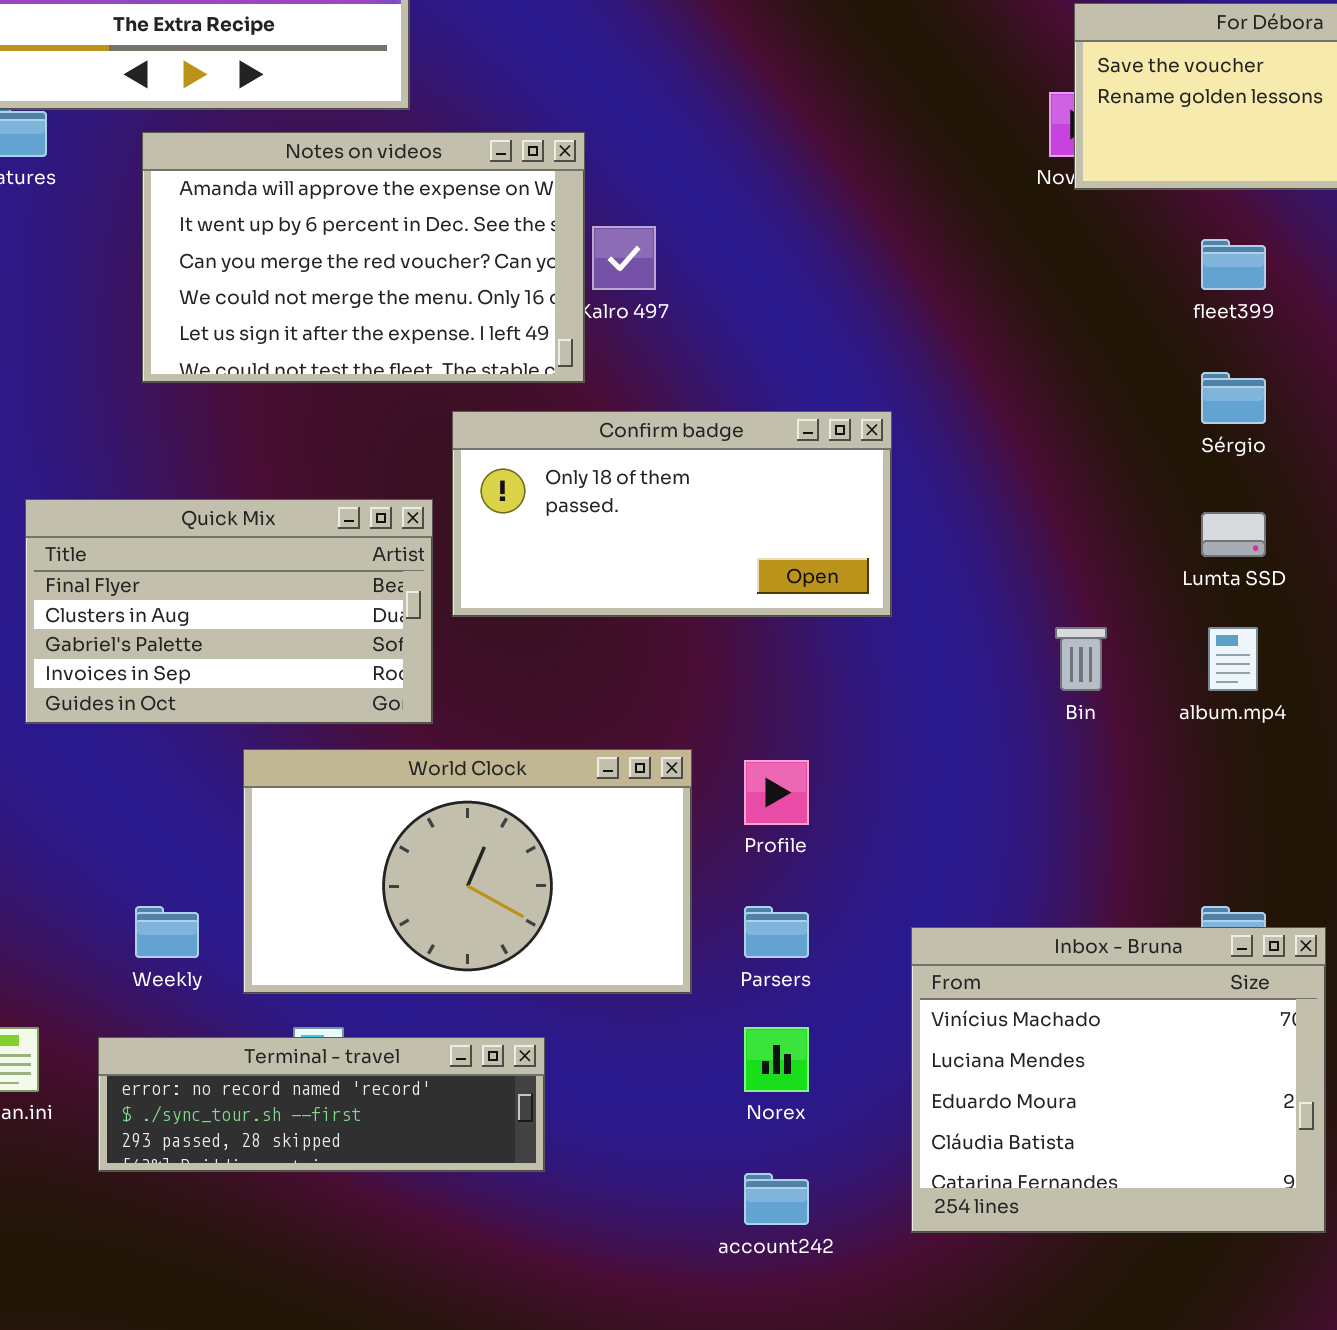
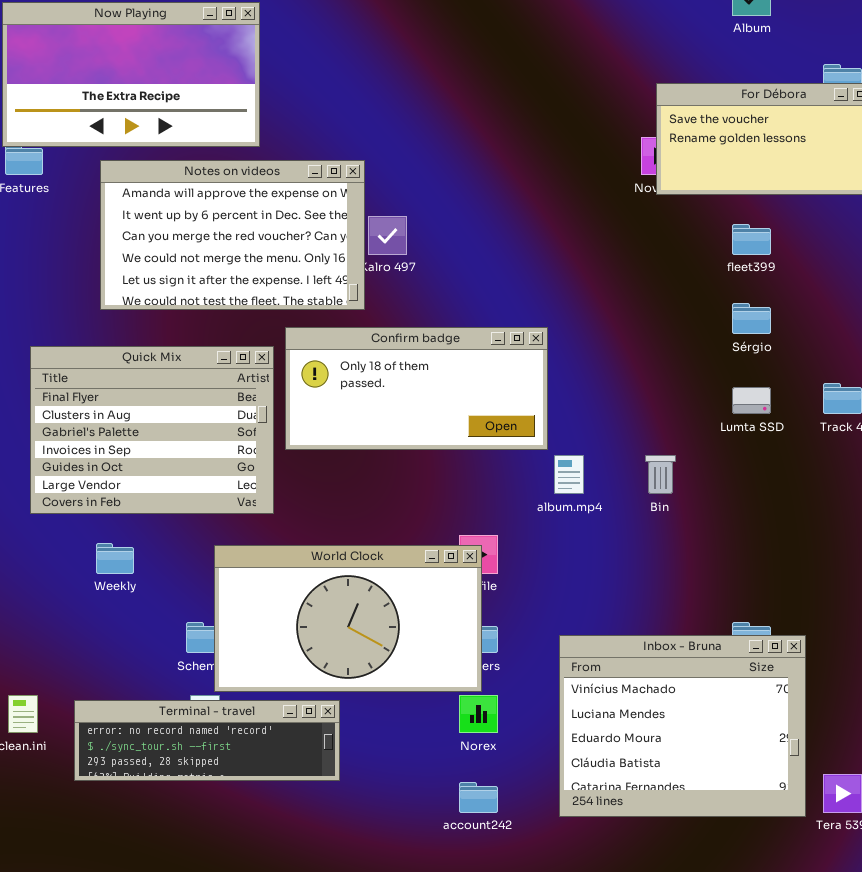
Quick Mix: [25,499,433,724] -> [30,346,274,514], resized
album.mp4: [1208,627,1258,691] -> [554,455,584,494], moved
World Clock: [243,749,692,994] -> [214,545,482,692], moved
Weekly: [135,906,199,958] -> [96,543,134,574], moved

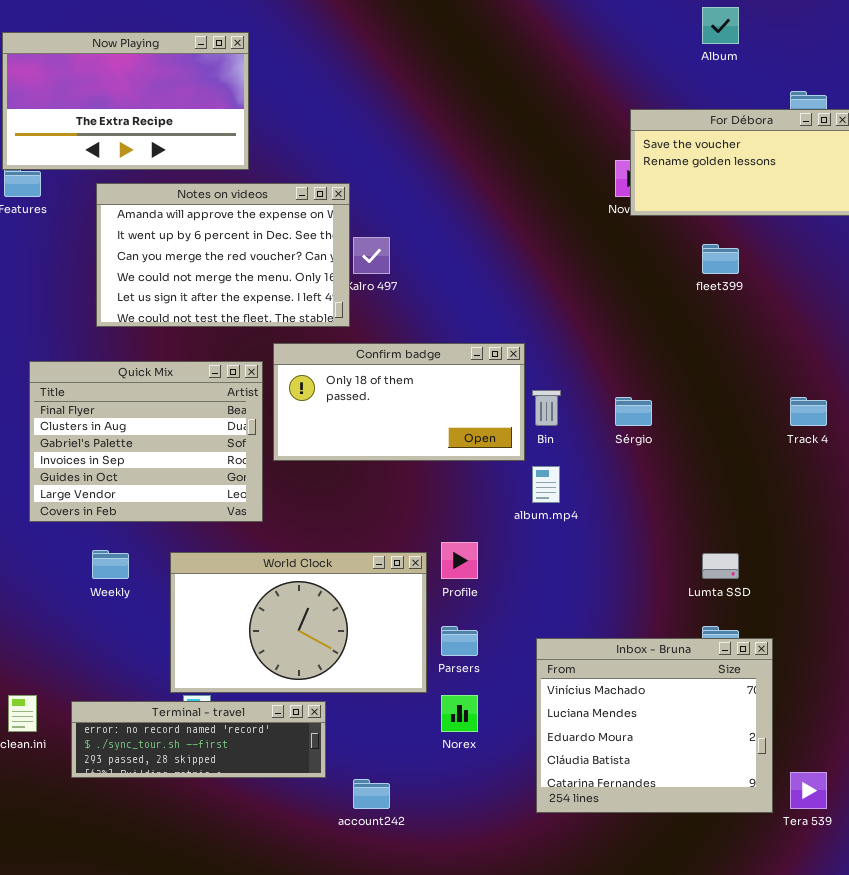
Sérgio: [732,303,771,334] -> [615,397,652,426], moved
Lumta SSD: [732,387,771,414] -> [702,553,739,579], moved
Bin: [645,455,676,494] -> [532,390,561,426], moved
World Clock: [214,545,482,692] -> [170,552,427,693], moved
account242: [459,782,498,813] -> [353,779,390,809], moved

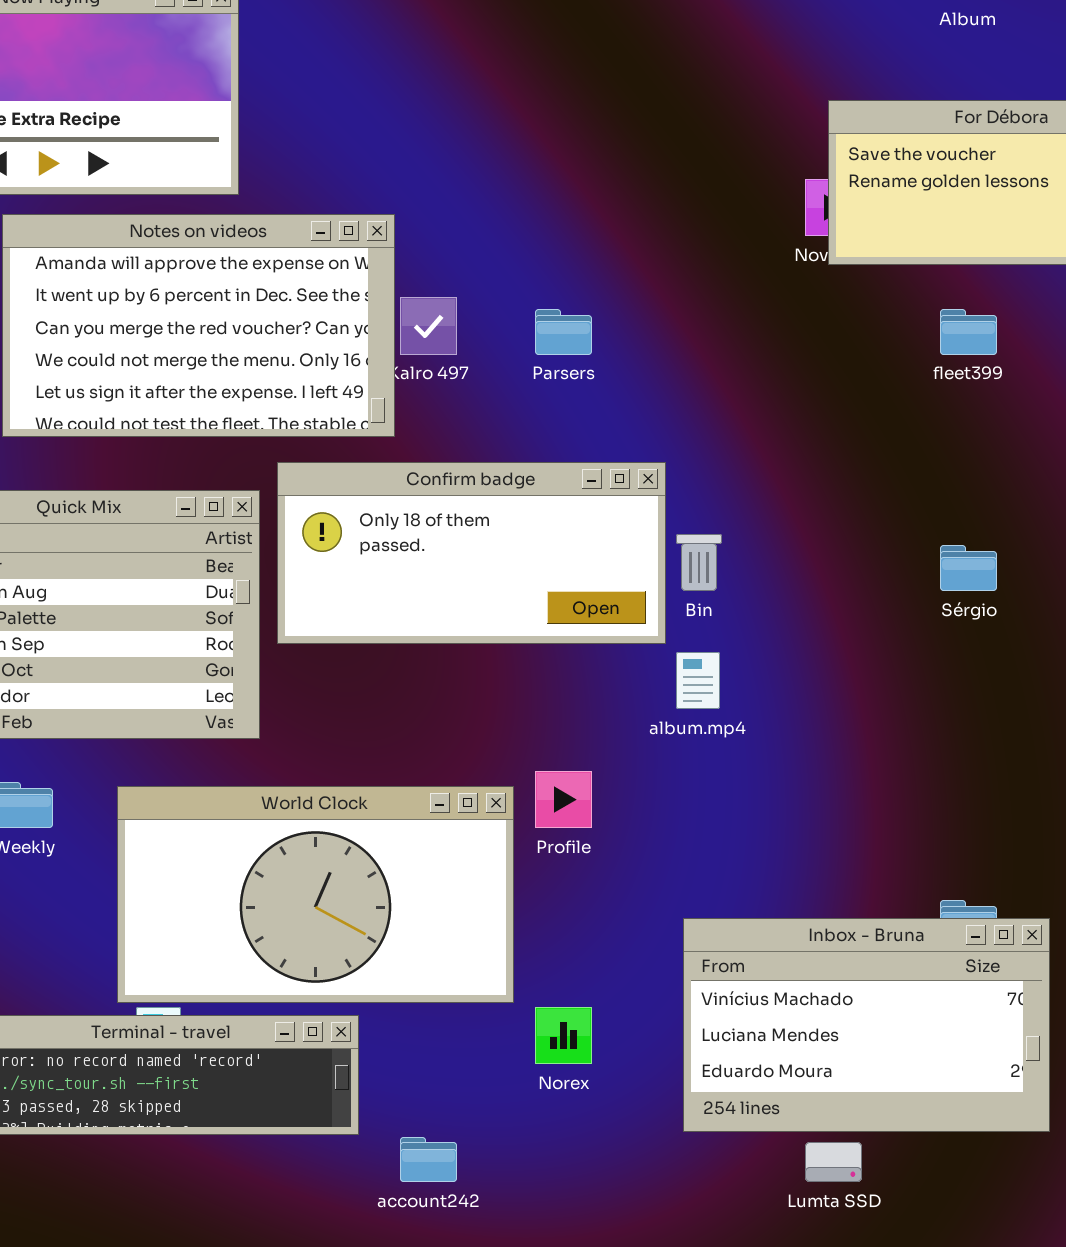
Sérgio: [615,397,652,426] -> [940,545,997,591], moved
Lumta SSD: [702,553,739,579] -> [805,1142,862,1182], moved
Parsers: [441,626,478,656] -> [535,309,592,355], moved
Inbox - Bruna: [536,638,773,813] -> [683,918,1050,1132], resized

